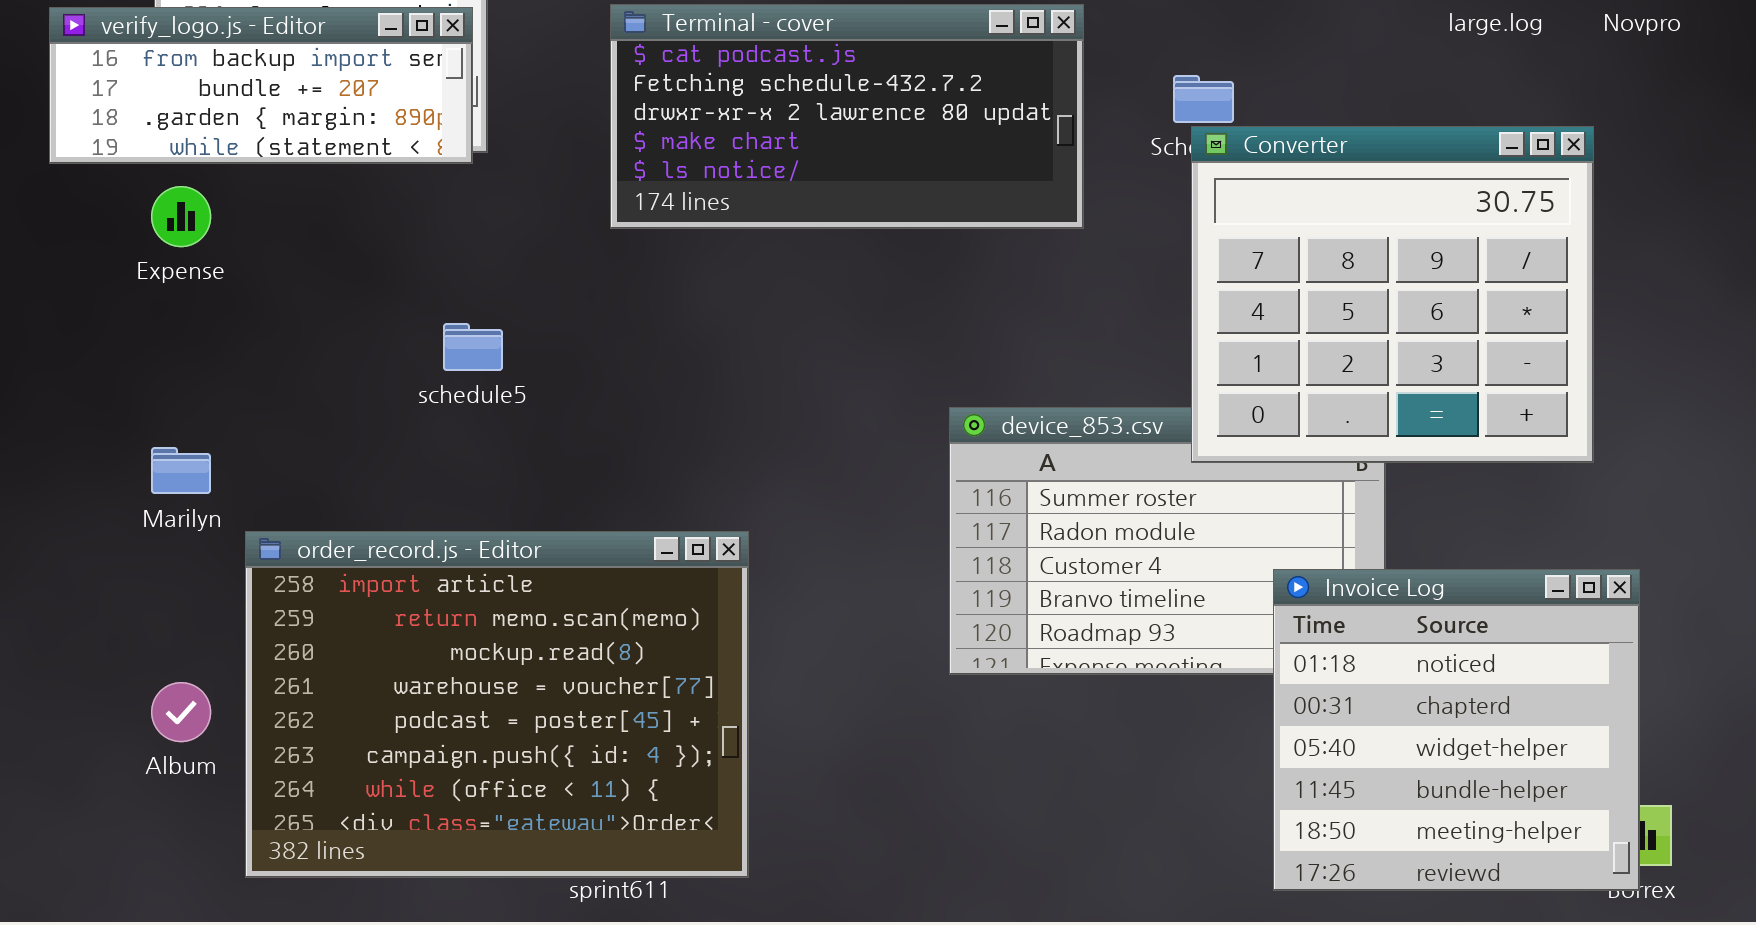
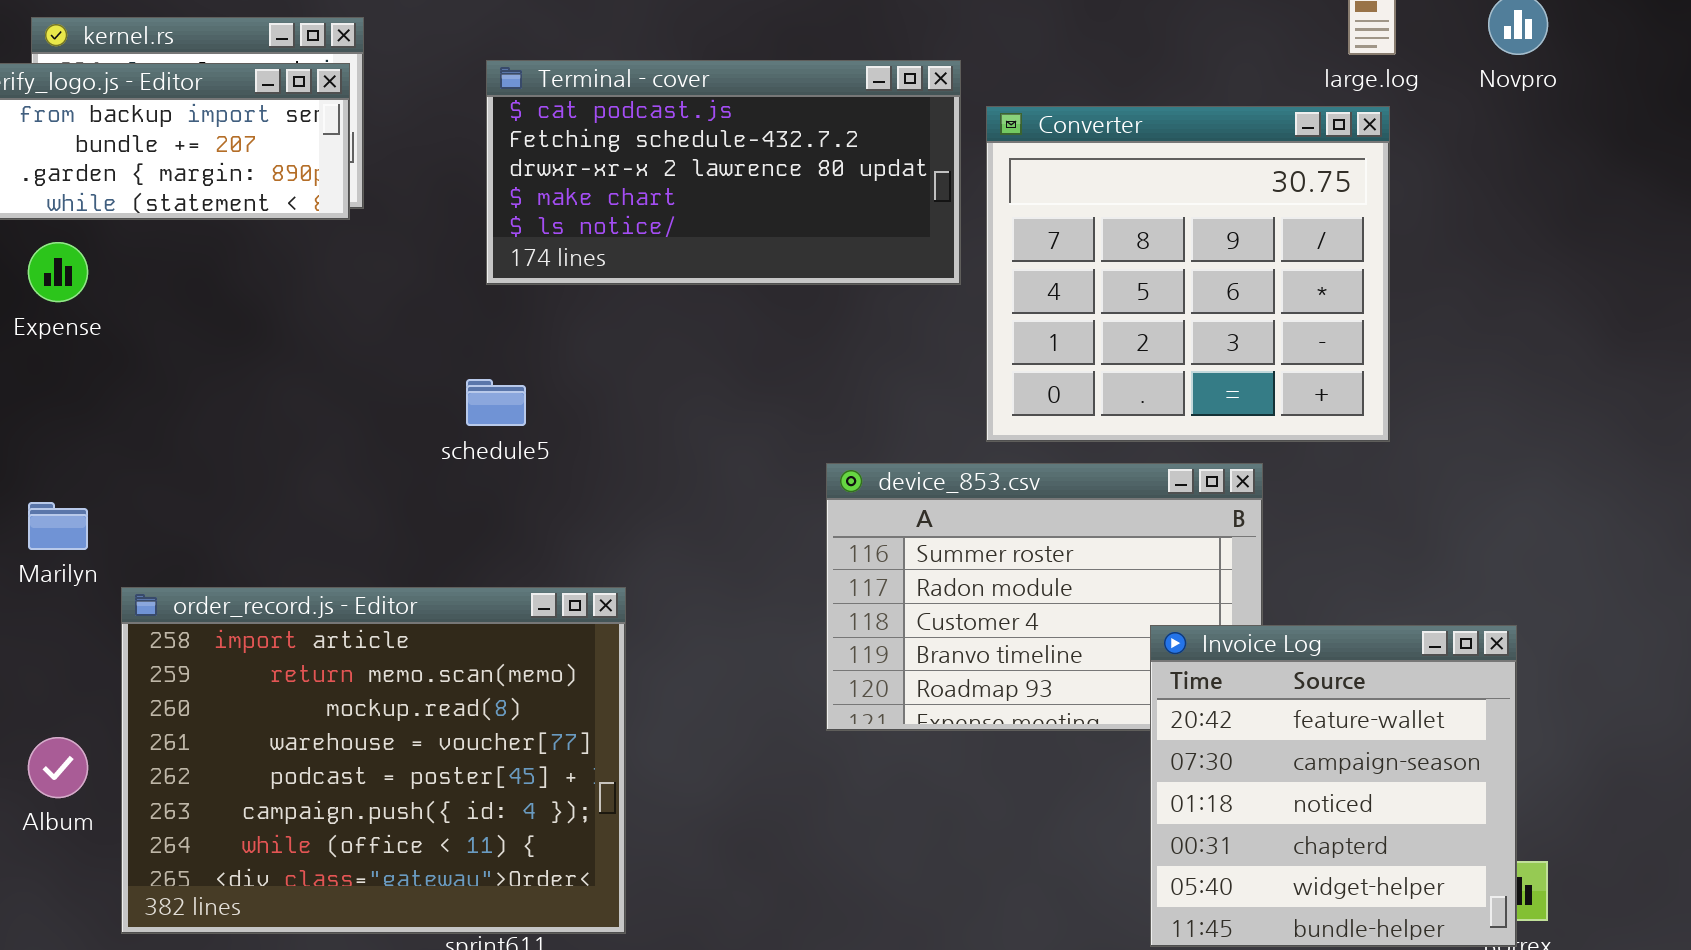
Converter: [1191,126,1594,463] -> [986,106,1390,442], moved
schedule5: [443,323,503,371] -> [466,379,526,426], moved
Invoice Log: [1273,569,1640,891] -> [1150,625,1517,947], scrolled up 2 rows

